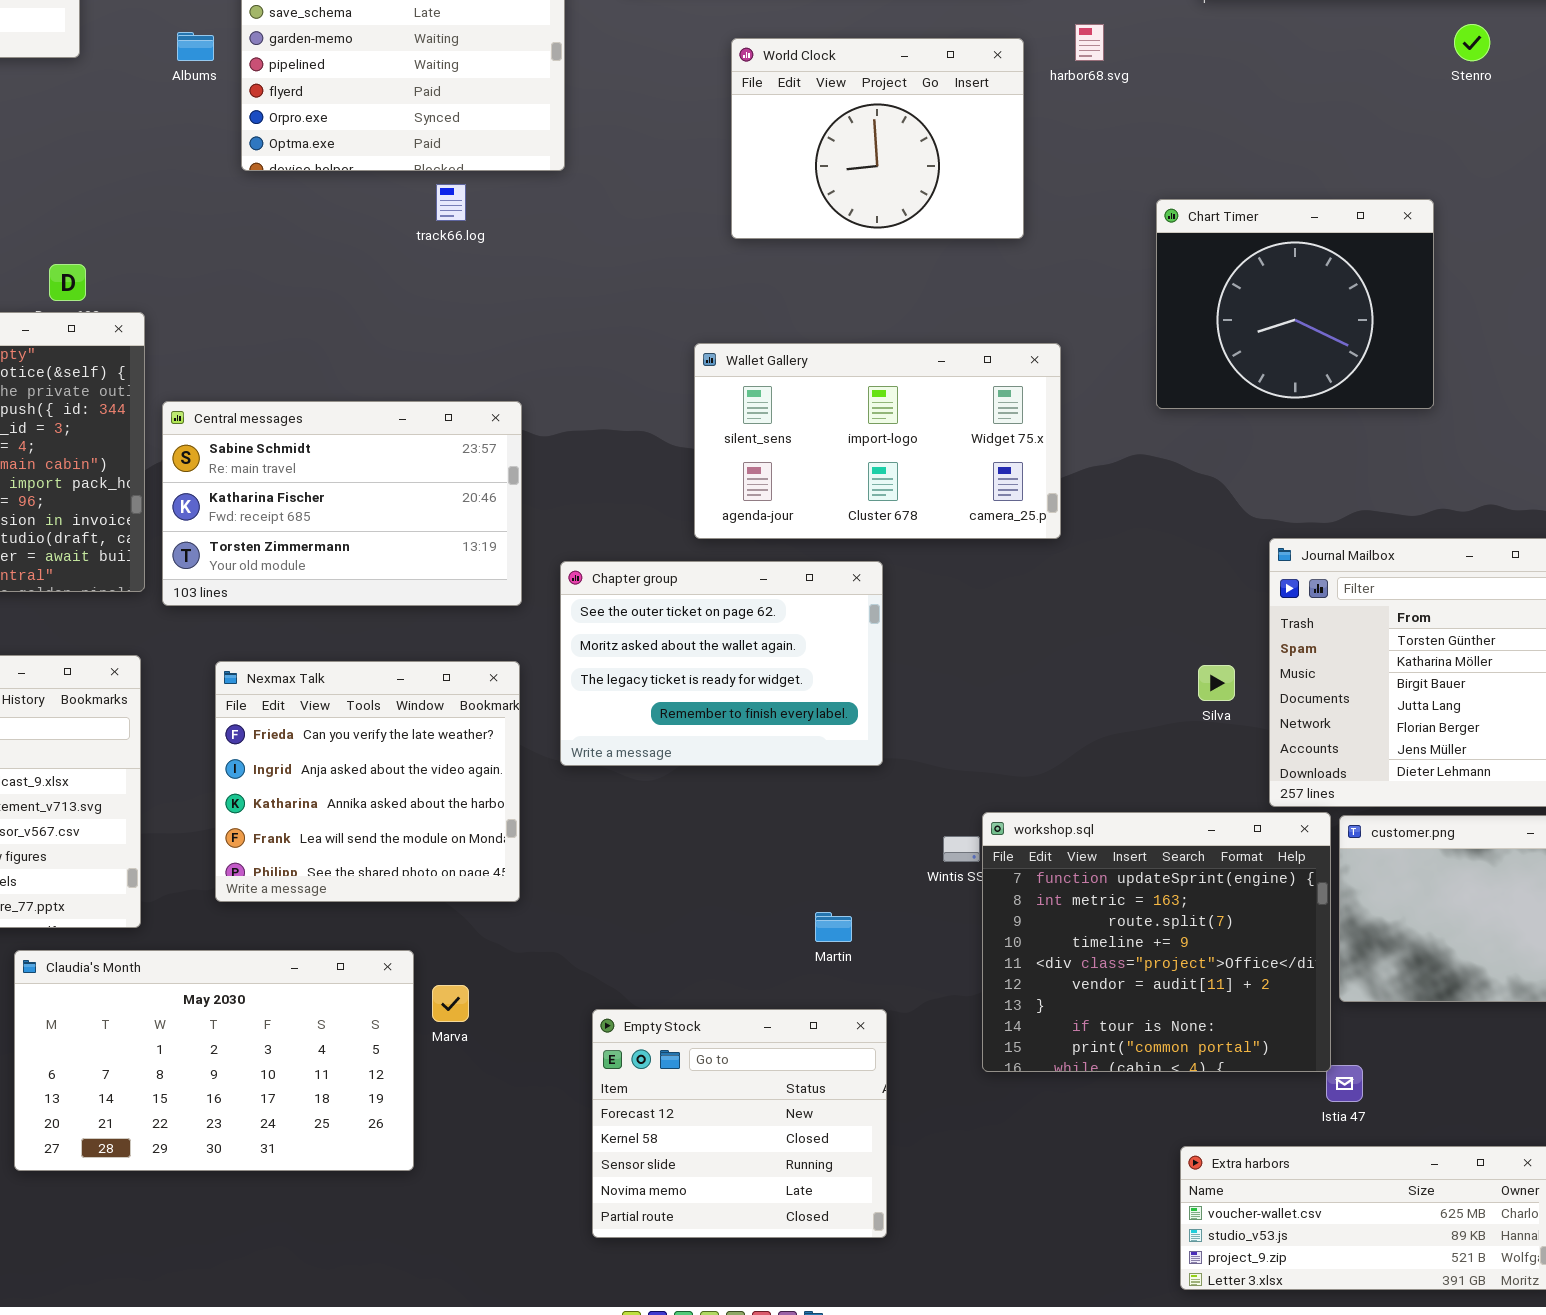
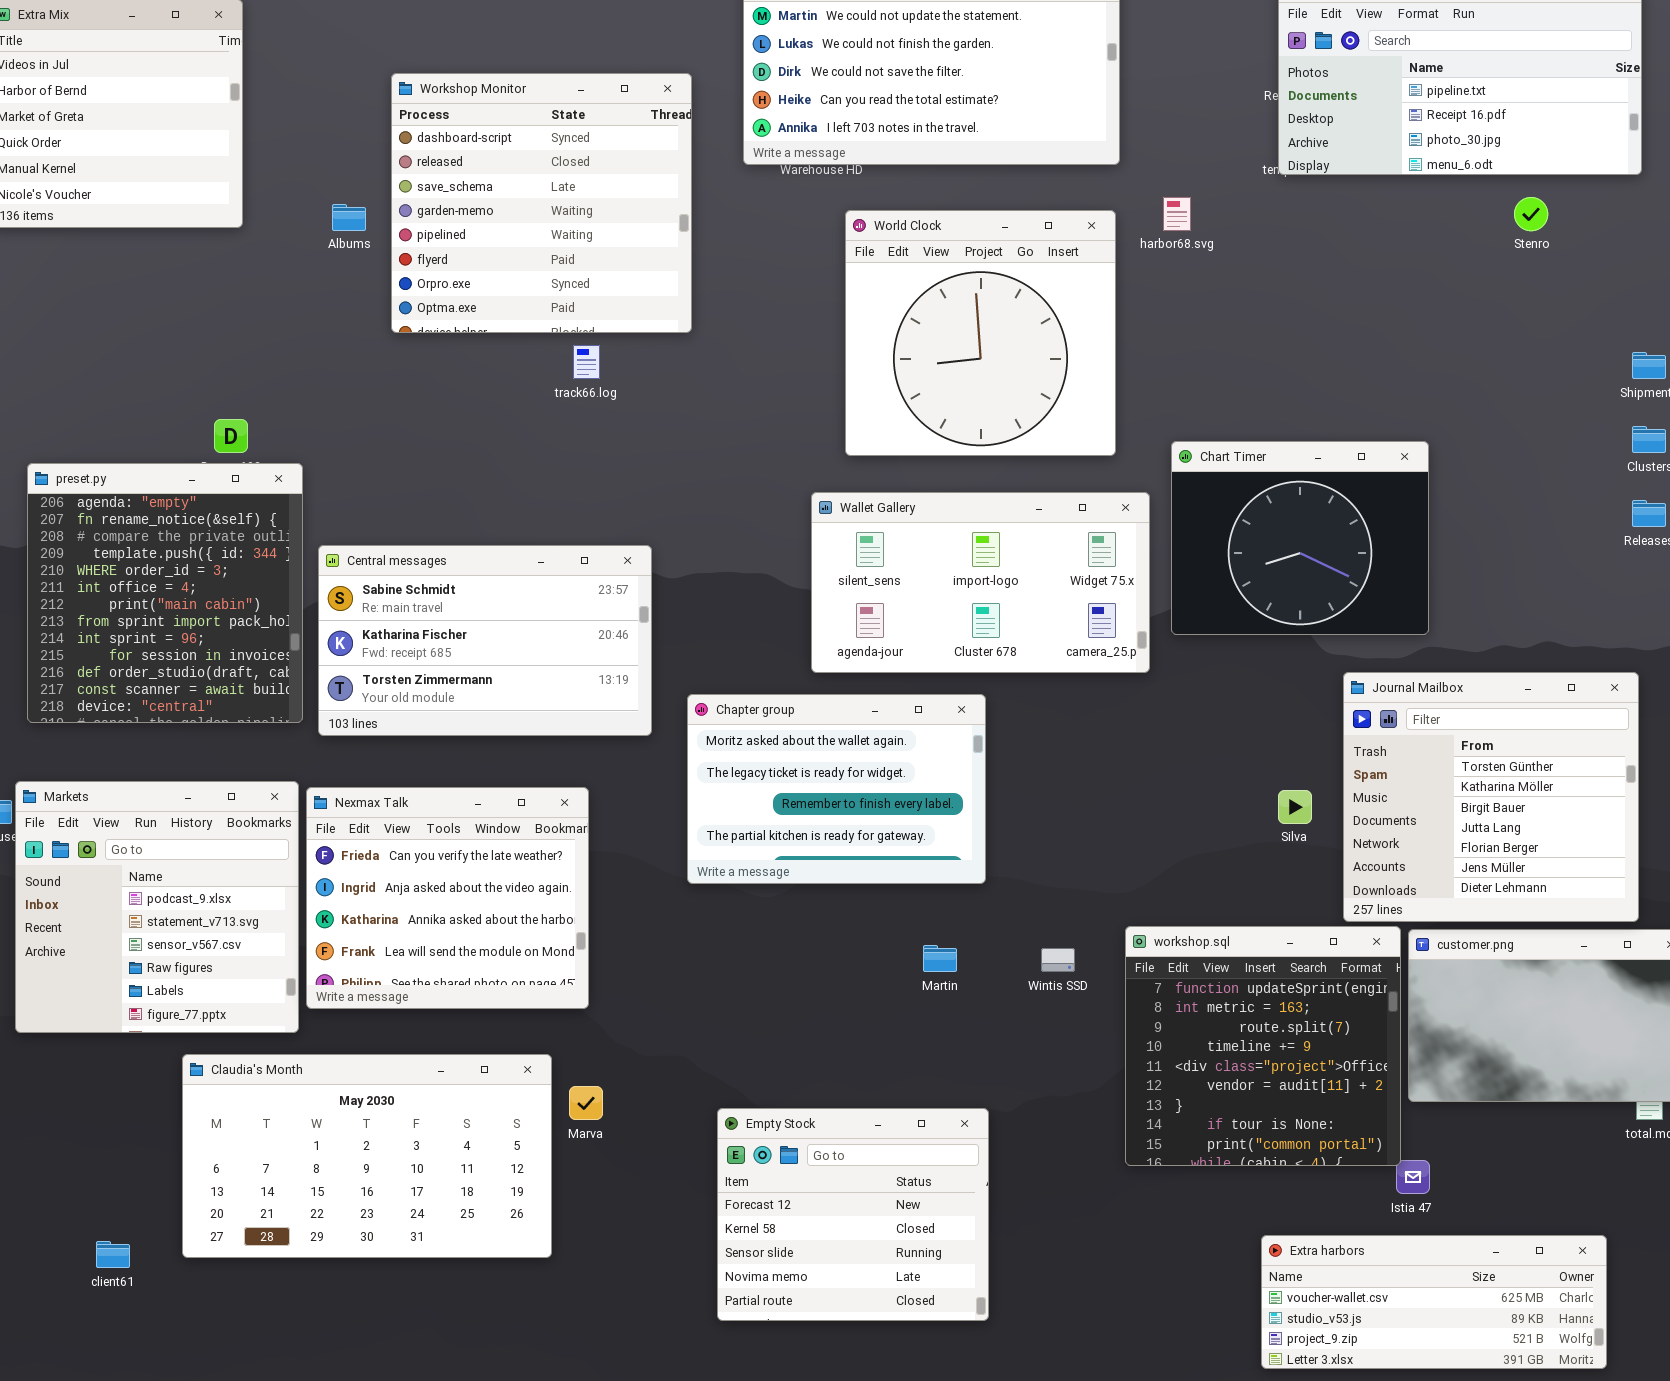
World Clock: [731,38,1024,239] -> [845,210,1116,456], resized
Chart Timer: [1156,199,1434,409] -> [1171,441,1429,635], moved
Chapter group: [560,561,883,766] -> [687,694,986,884], scrolled down 1 row
Nexmax Talk: [215,661,520,902] -> [306,787,589,1009], moved
workshop.sql: [982,812,1331,1072] -> [1125,926,1401,1166], resized
Martin: [815,912,852,942] -> [923,945,957,972], moved

